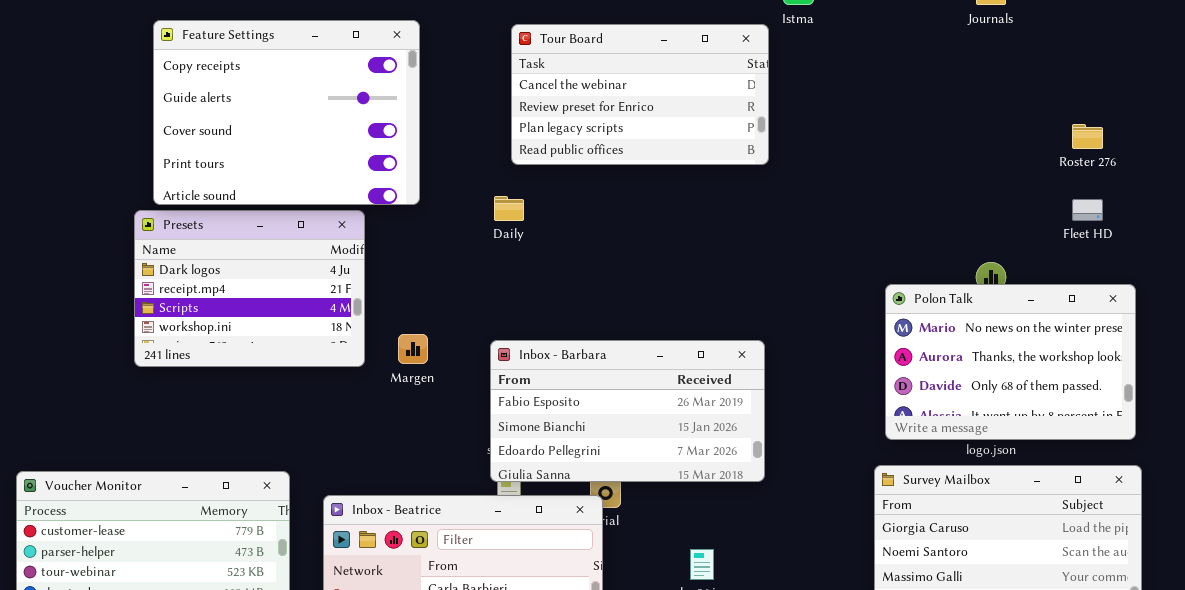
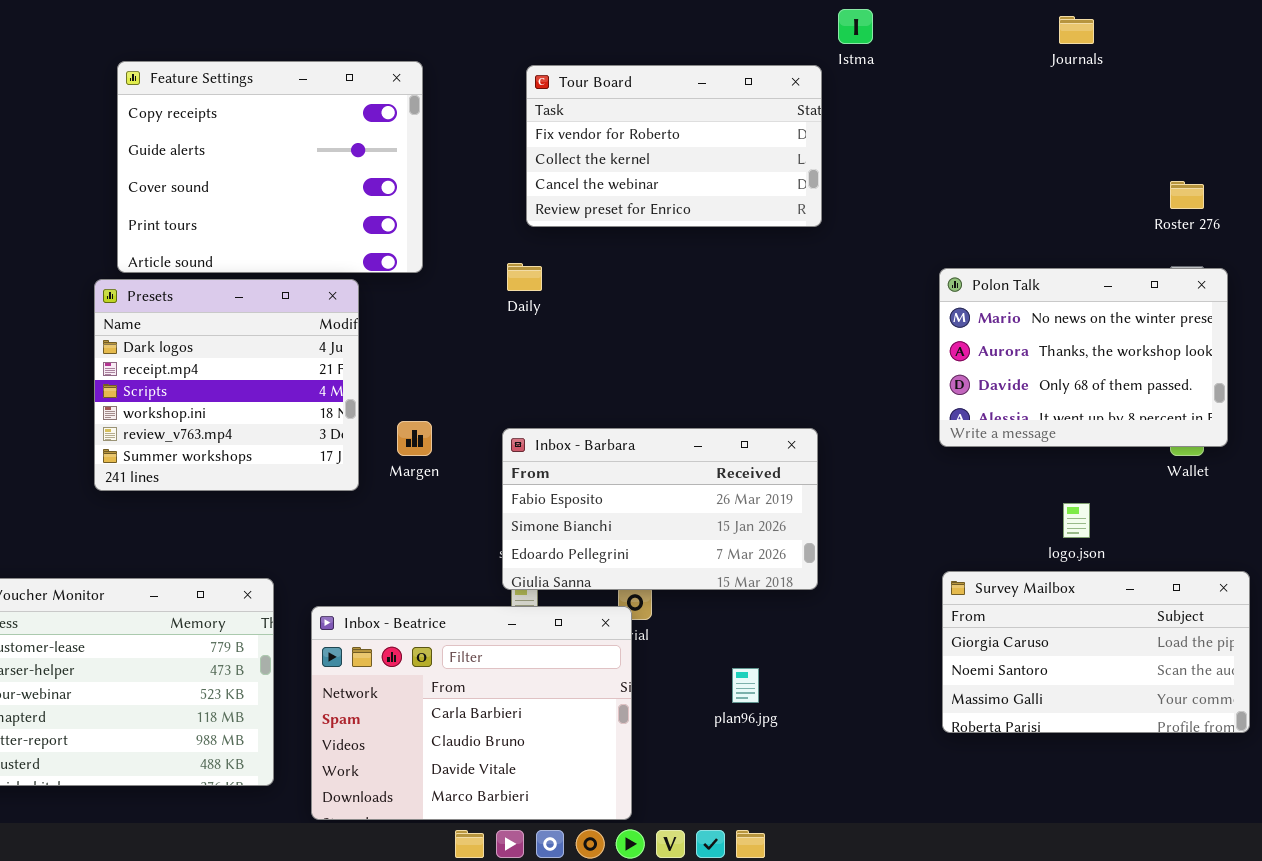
Tour Board: [511,24,769,165] -> [526,65,822,227], scrolled up 2 rows
Presets: [134,210,365,367] -> [94,279,359,491], resized
Polon Talk: [885,284,1136,440] -> [939,268,1228,447], moved

